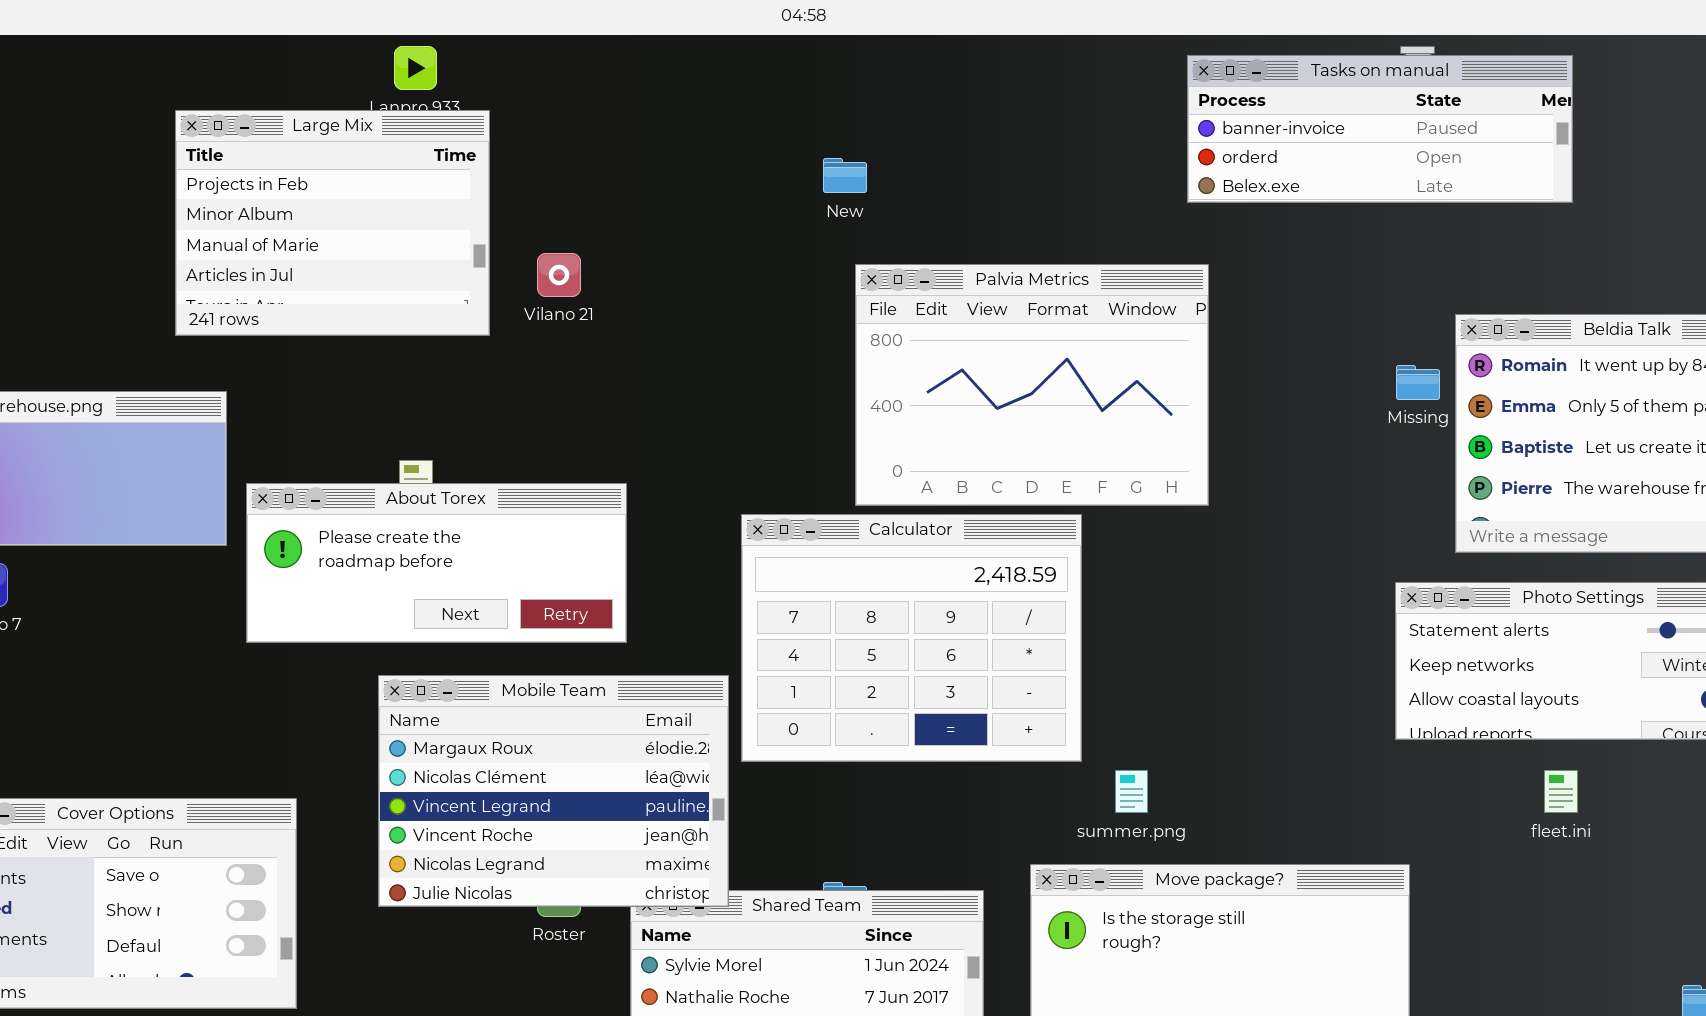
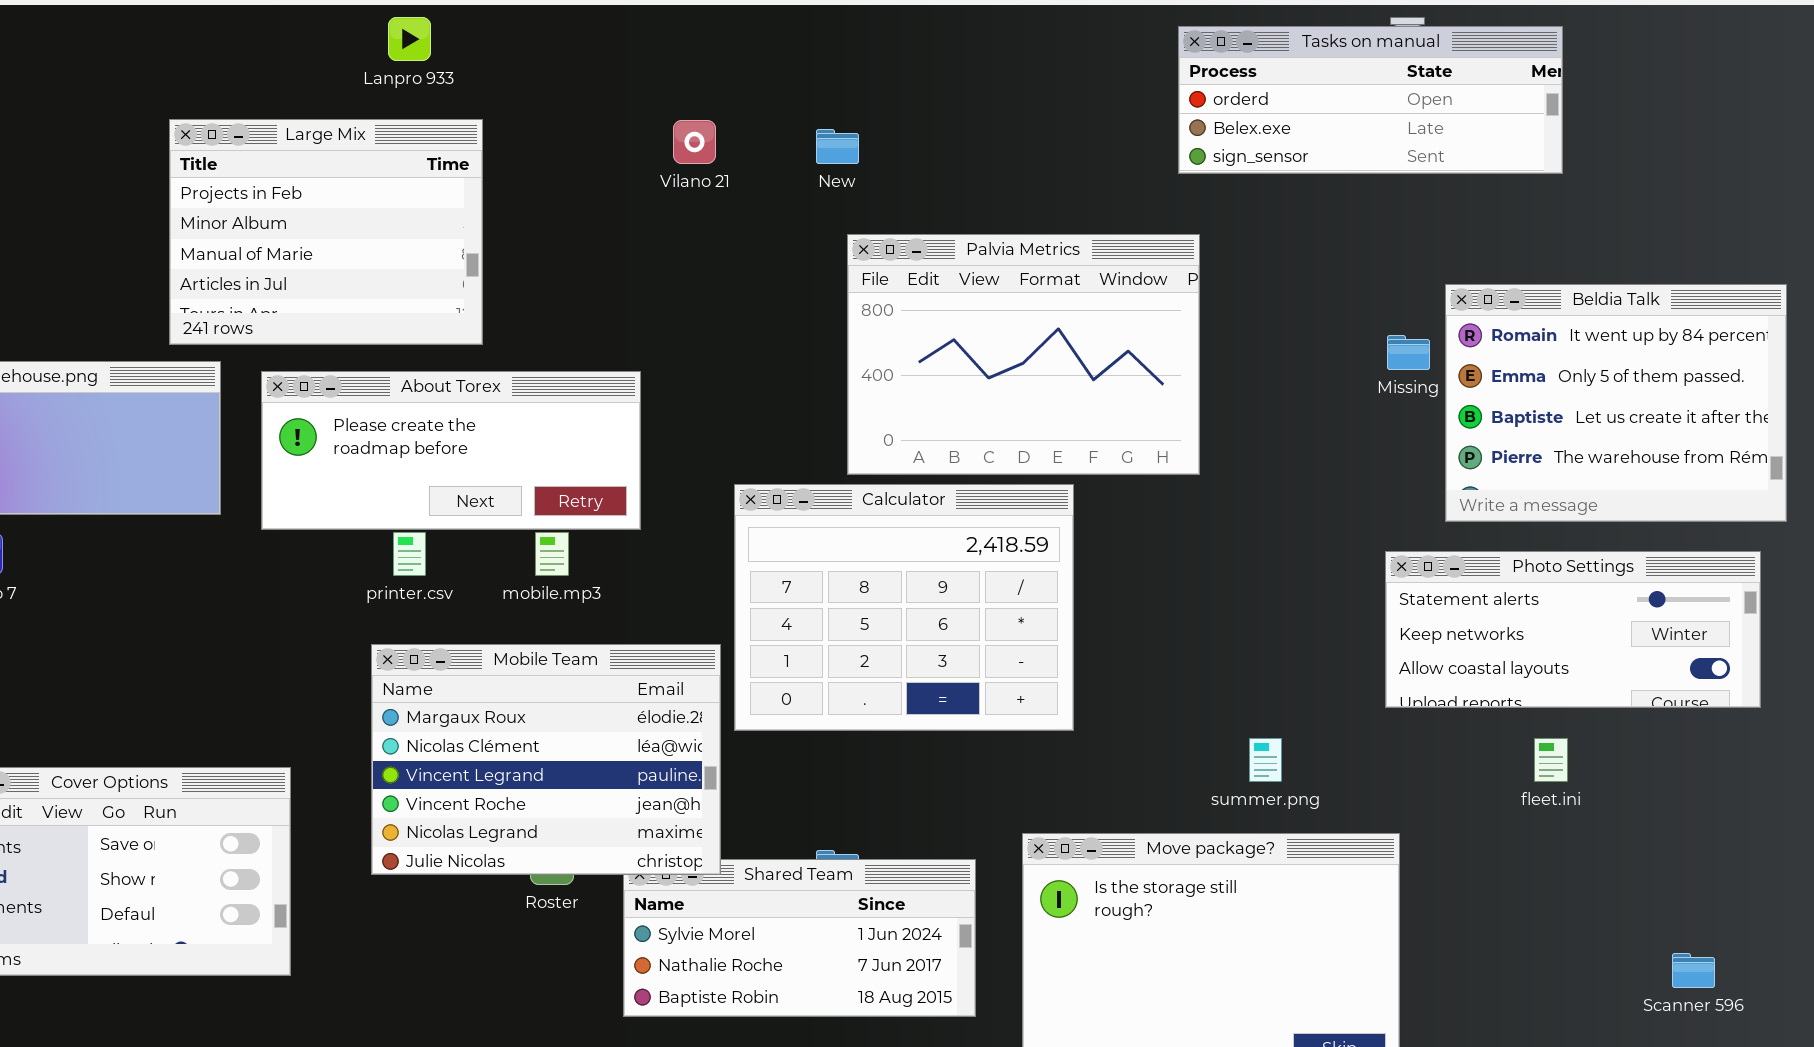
Tasks on manual: [1187,55,1573,203] -> [1178,26,1563,174], scrolled down 1 row
Large Mix: [175,110,490,336] -> [169,119,483,345], moved
Vilano 21: [537,253,581,297] -> [673,120,716,164], moved
About Torex: [246,483,627,643] -> [261,371,641,530], moved
summer.png: [1115,770,1148,813] -> [1249,738,1282,782], moved

